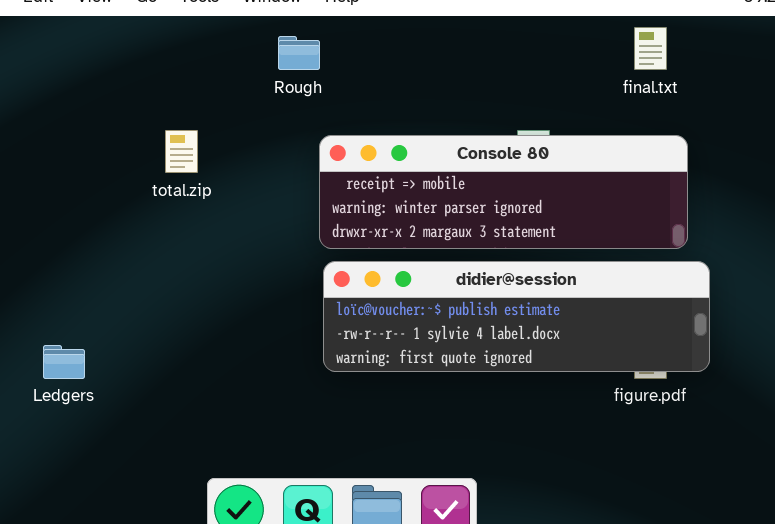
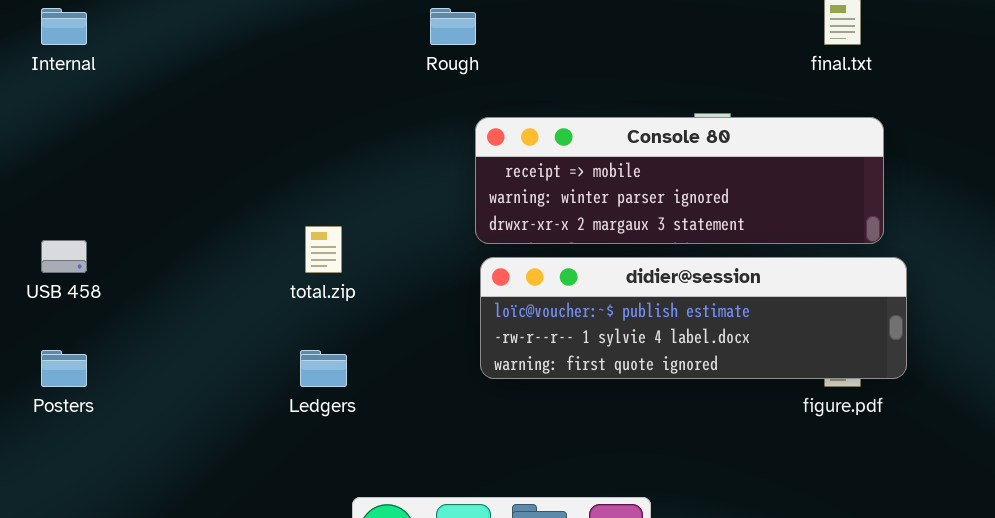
total.zip: [165,130,198,173] -> [305,226,342,273], moved
Ledgers: [43,345,85,379] -> [300,350,347,387], moved

